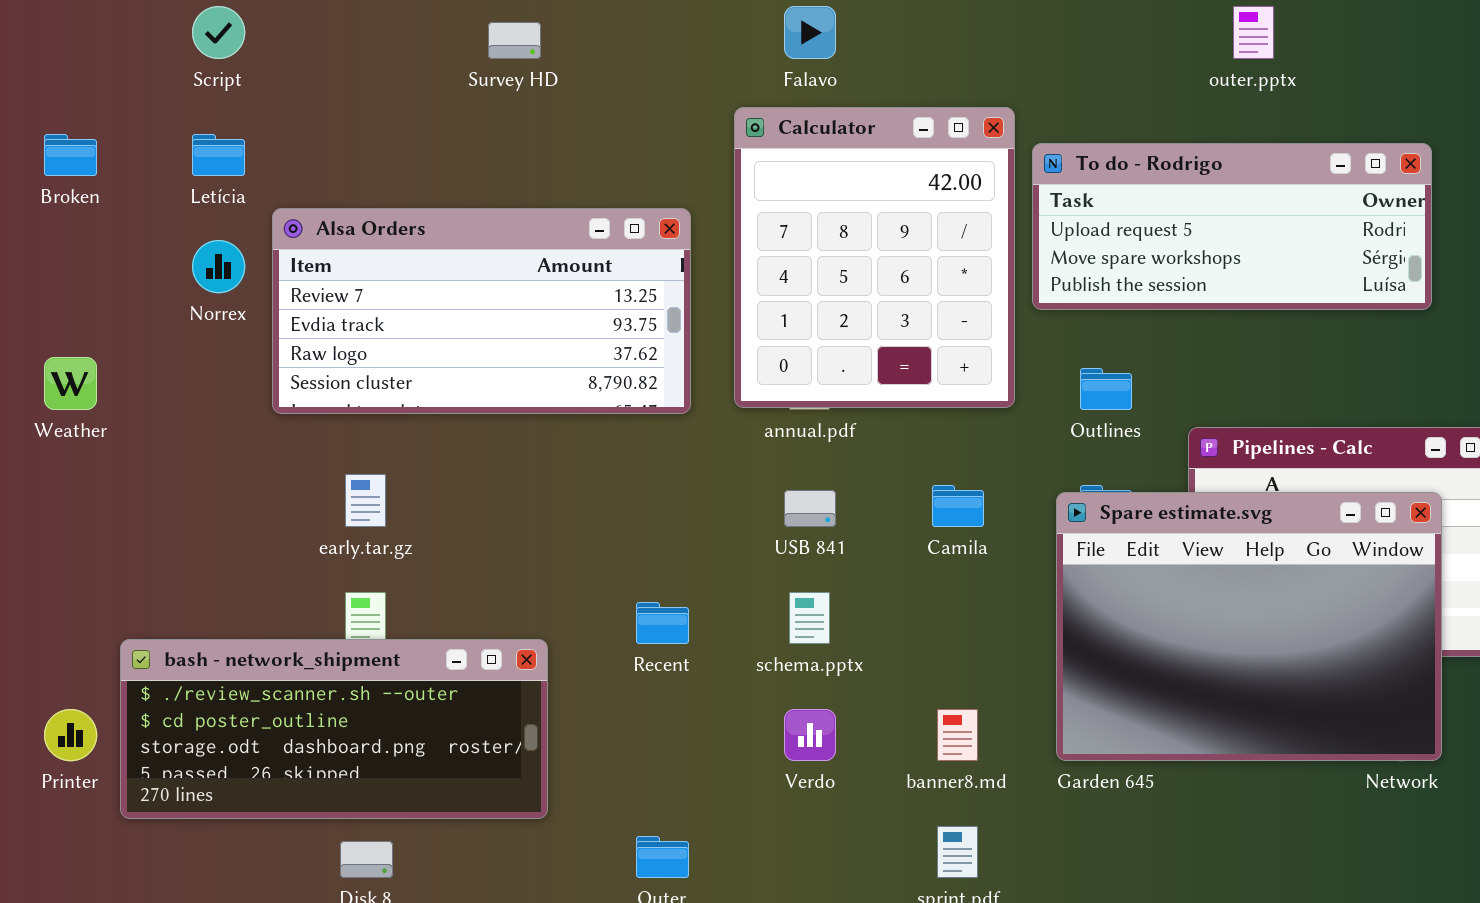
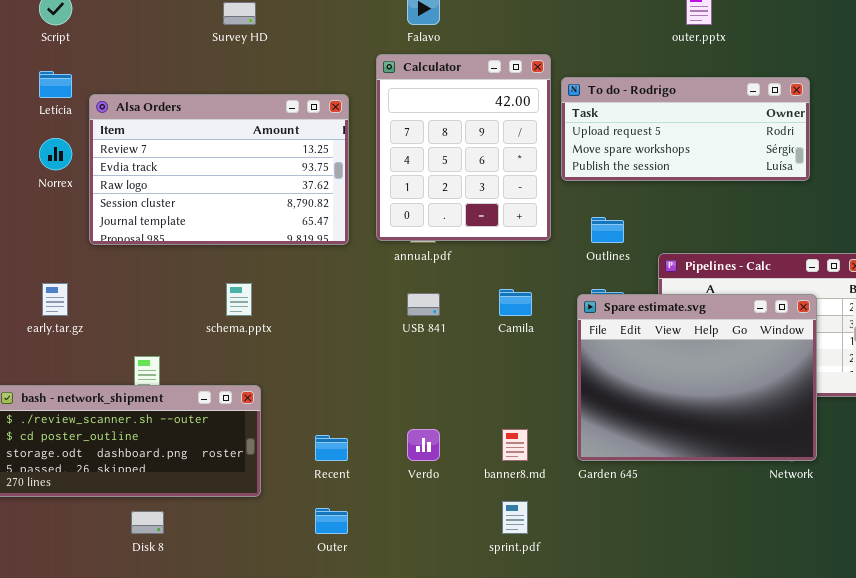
Alsa Orders: [272,208,691,414] -> [89,94,349,245], resized
early.tar.gz: [345,474,386,527] -> [42,283,68,316], moved
schema.pptx: [789,592,830,644] -> [226,283,252,316], moved
Recent: [636,602,689,644] -> [315,435,348,461], moved

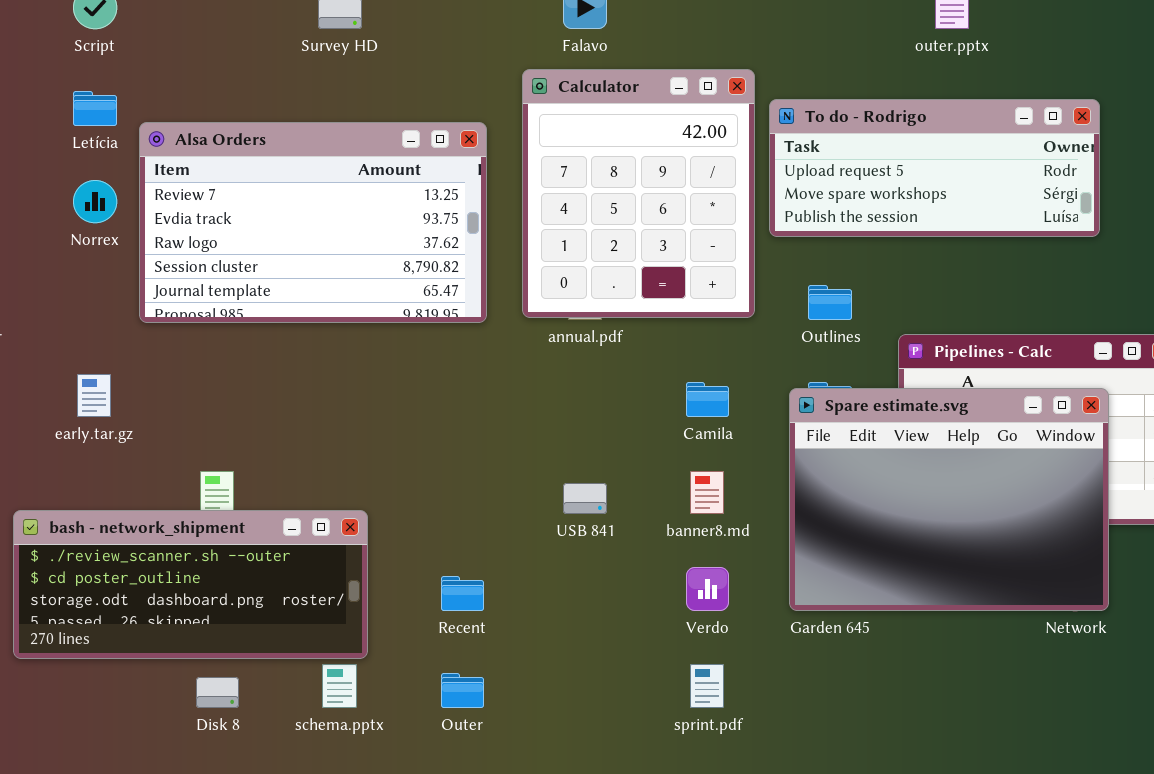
schema.pptx: [226,283,252,316] -> [322,664,357,708], moved
USB 841: [407,293,440,316] -> [563,483,607,514], moved
Verdo: [407,429,440,461] -> [686,567,729,611], moved
banner8.md: [502,429,528,461] -> [690,471,724,514], moved

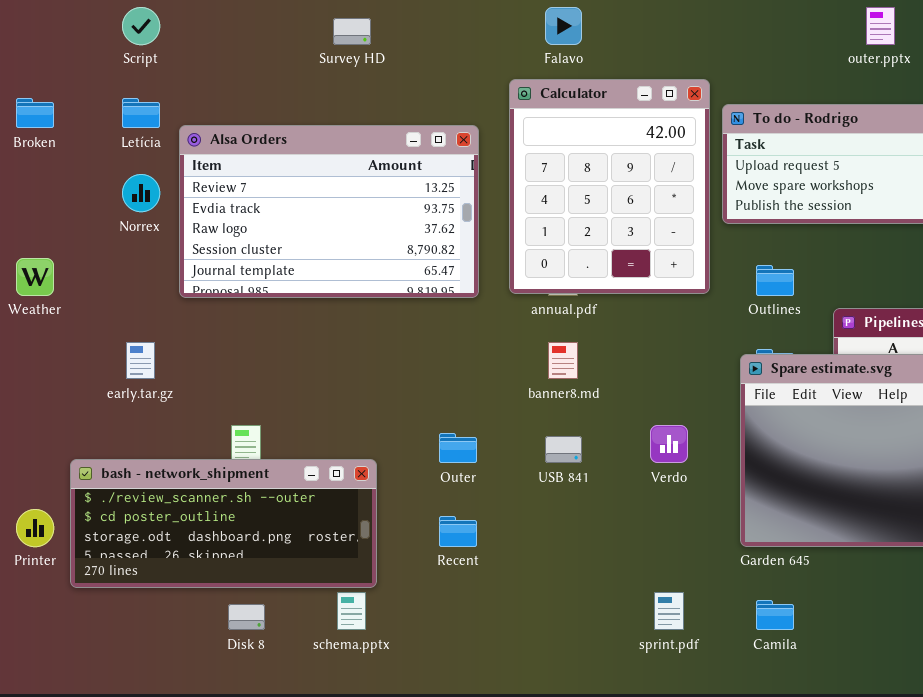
Camila: [686,382,729,417] -> [756,600,794,630], moved
banner8.md: [690,471,724,514] -> [548,342,578,379], moved
Verdo: [686,567,729,611] -> [650,425,688,463], moved
Outer: [441,673,484,708] -> [439,433,477,463], moved

